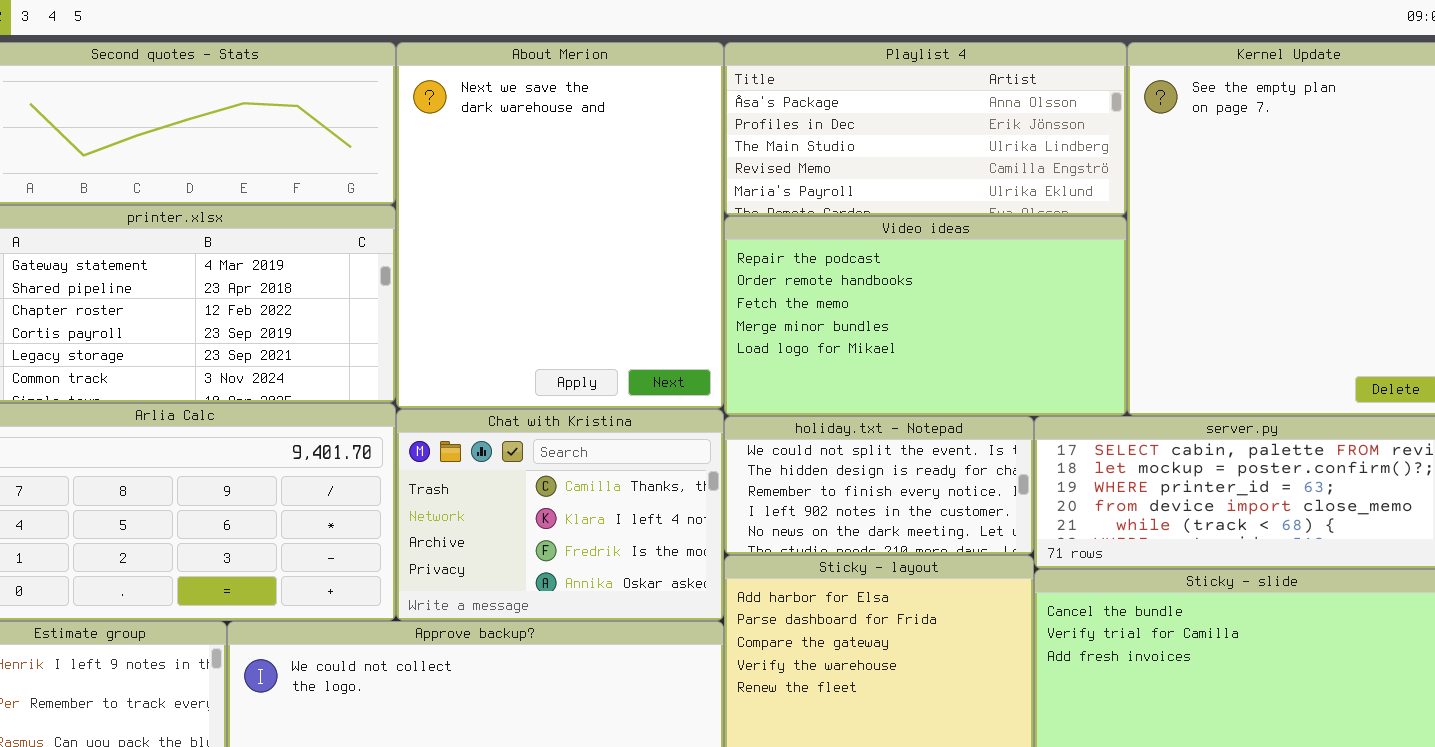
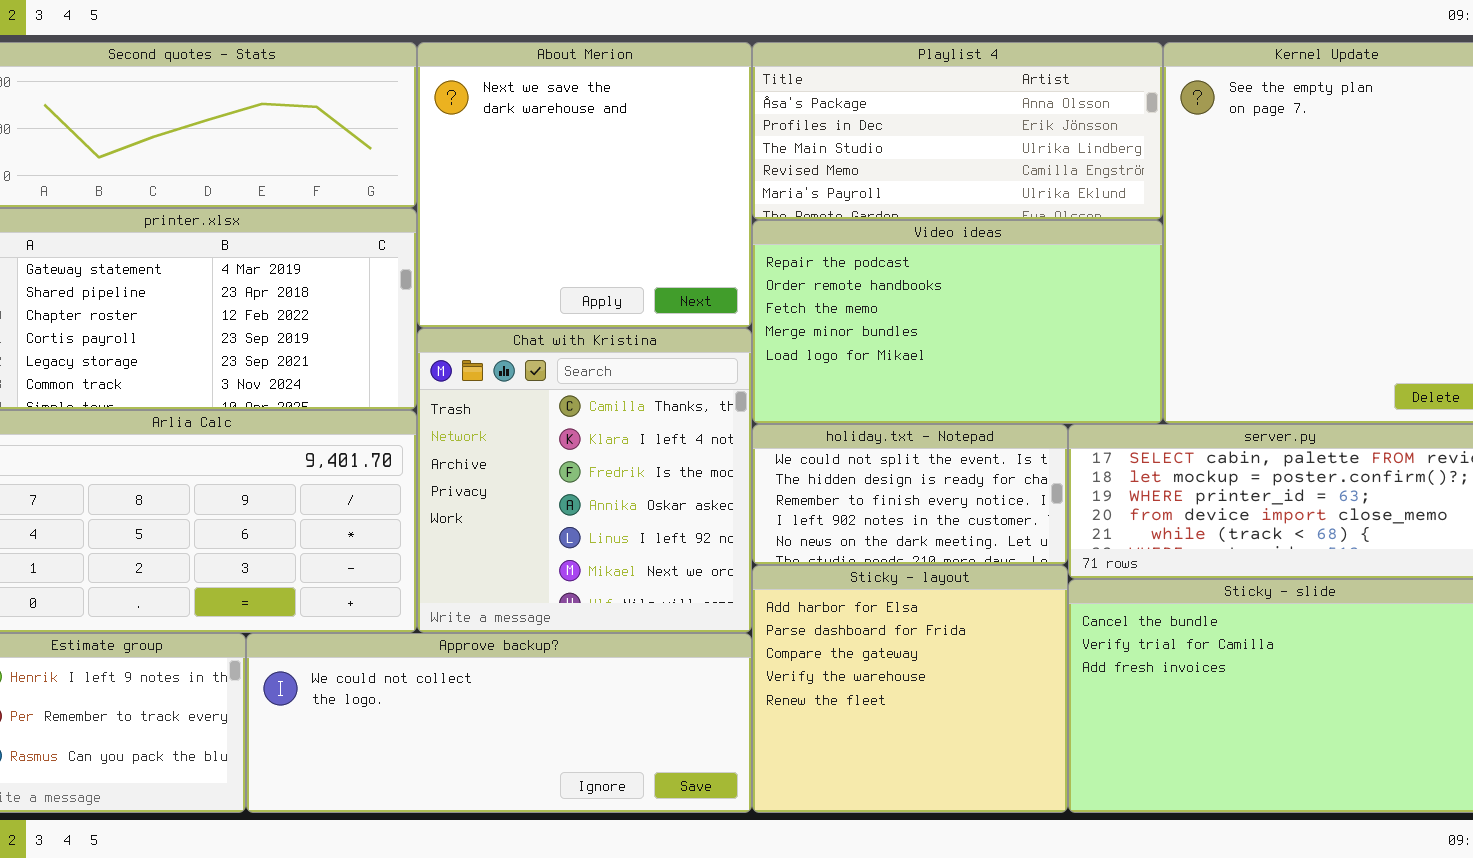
About Merion: [396,42,724,409] -> [417,42,752,328], resized
Chat with Kristina: [396,409,724,621] -> [417,328,752,633], resized

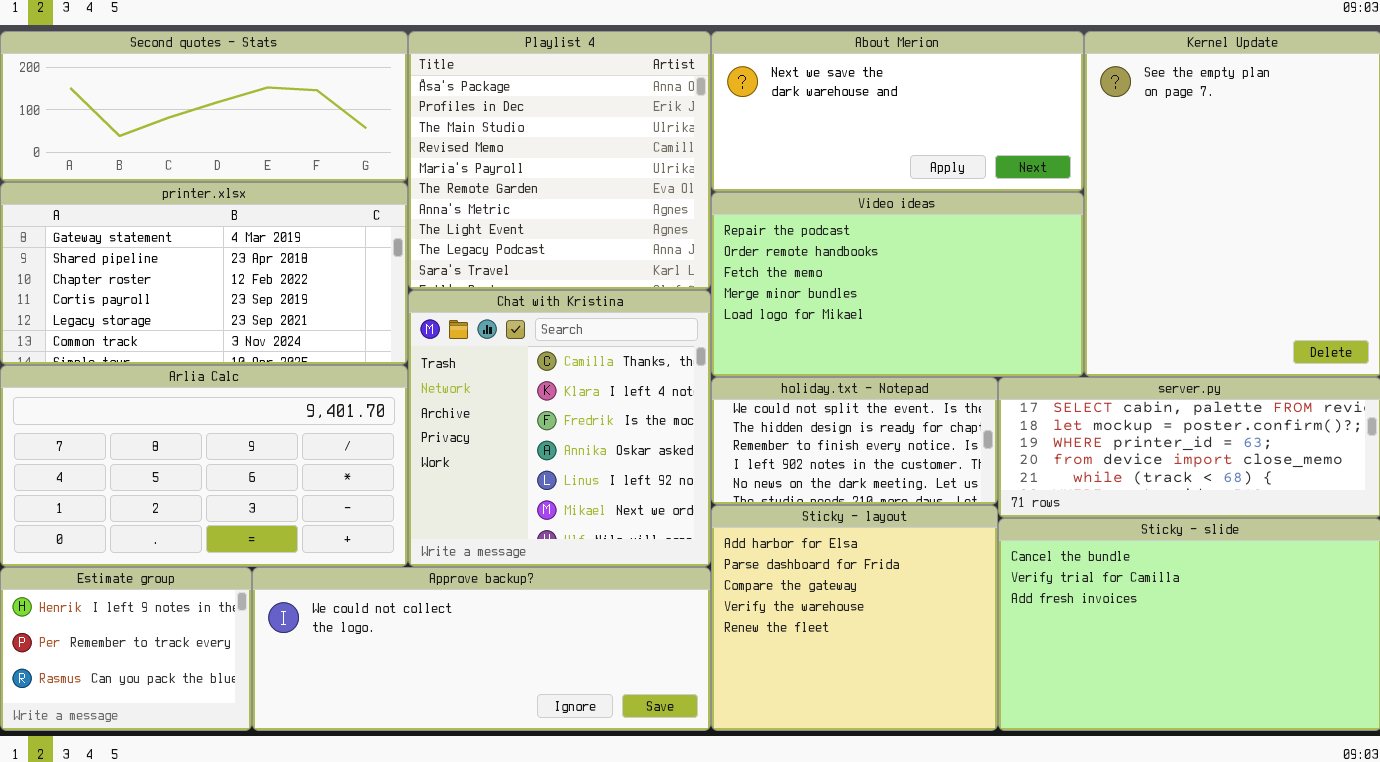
About Merion: [417,42,752,328] -> [711,31,1084,192], moved, resized
Playlist 4: [752,42,1163,220] -> [408,31,711,290], moved, resized

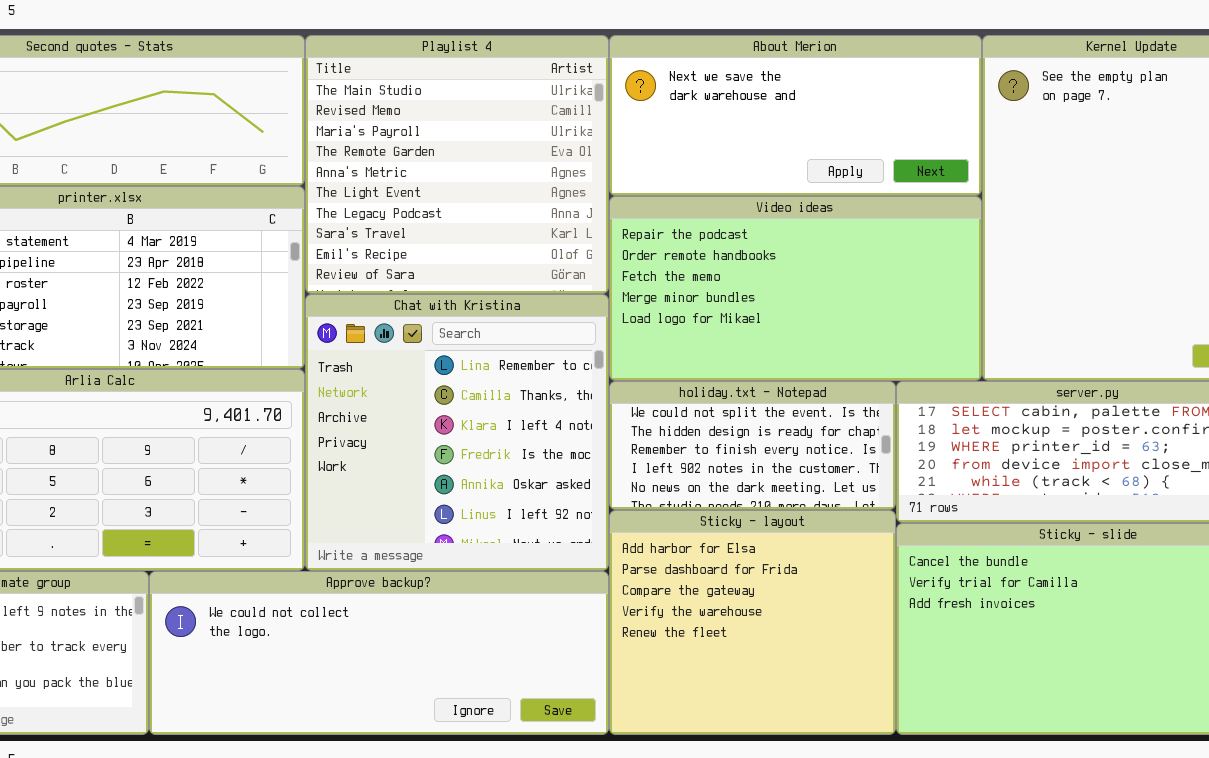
Playlist 4: [408,31,711,290] -> [305,35,609,294], scrolled down 2 rows
Chat with Kristina: [408,290,711,567] -> [305,294,609,571], scrolled up 1 row

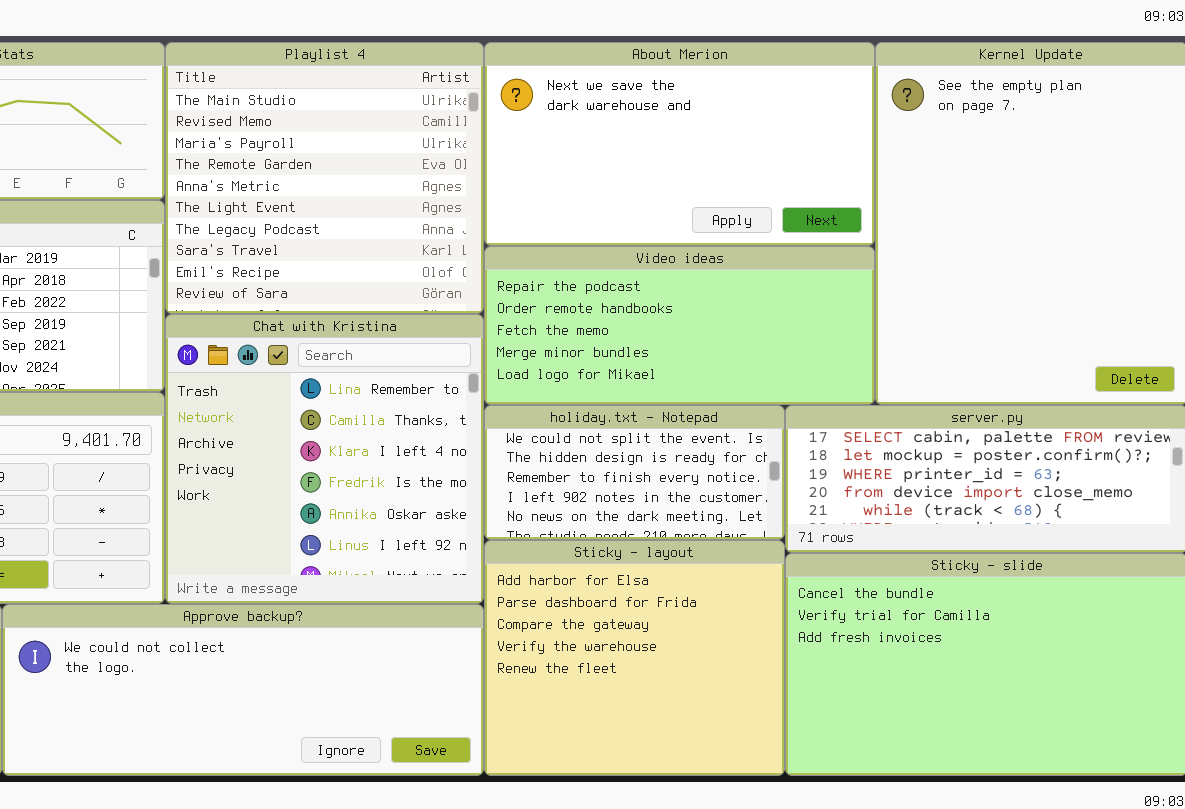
About Merion: [609,35,982,196] -> [484,42,875,246], resized
Video ideas: [609,196,982,381] -> [484,246,875,405], resized

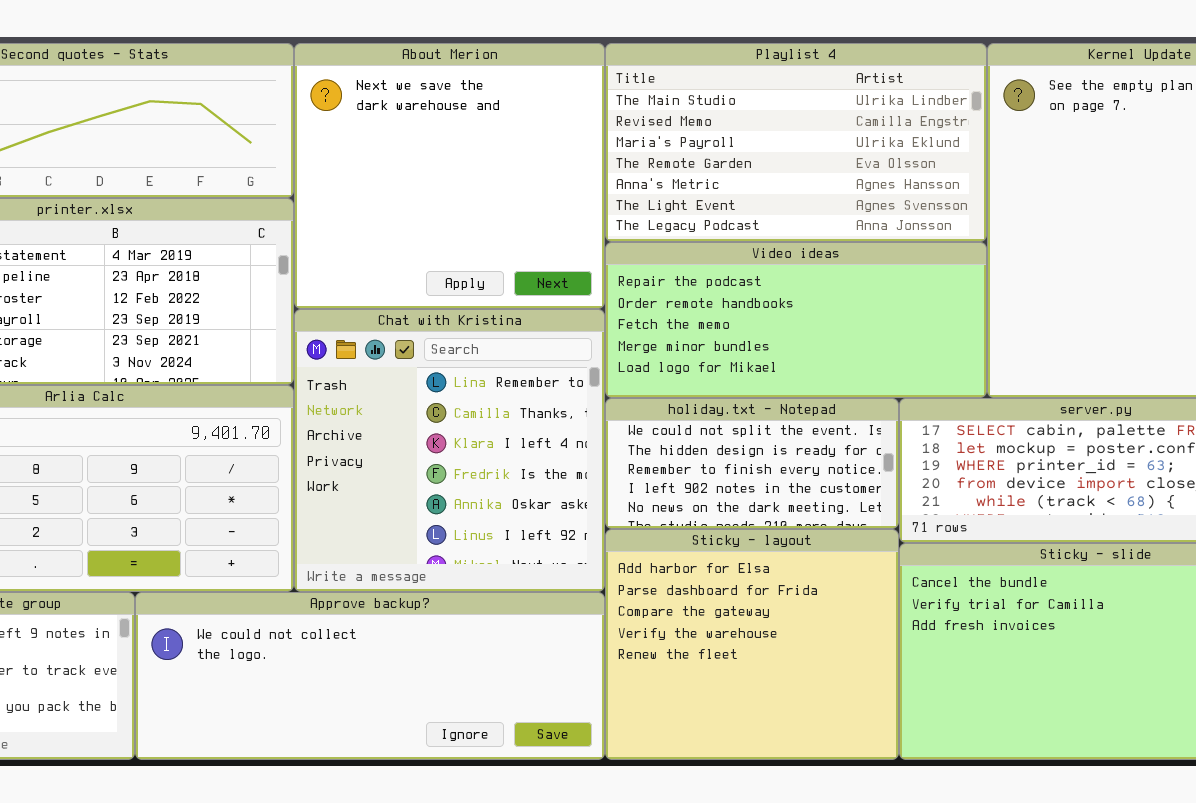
Playlist 4: [165,42,484,314] -> [605,43,987,242], moved, resized
About Merion: [484,42,875,246] -> [294,43,605,309], moved, resized

